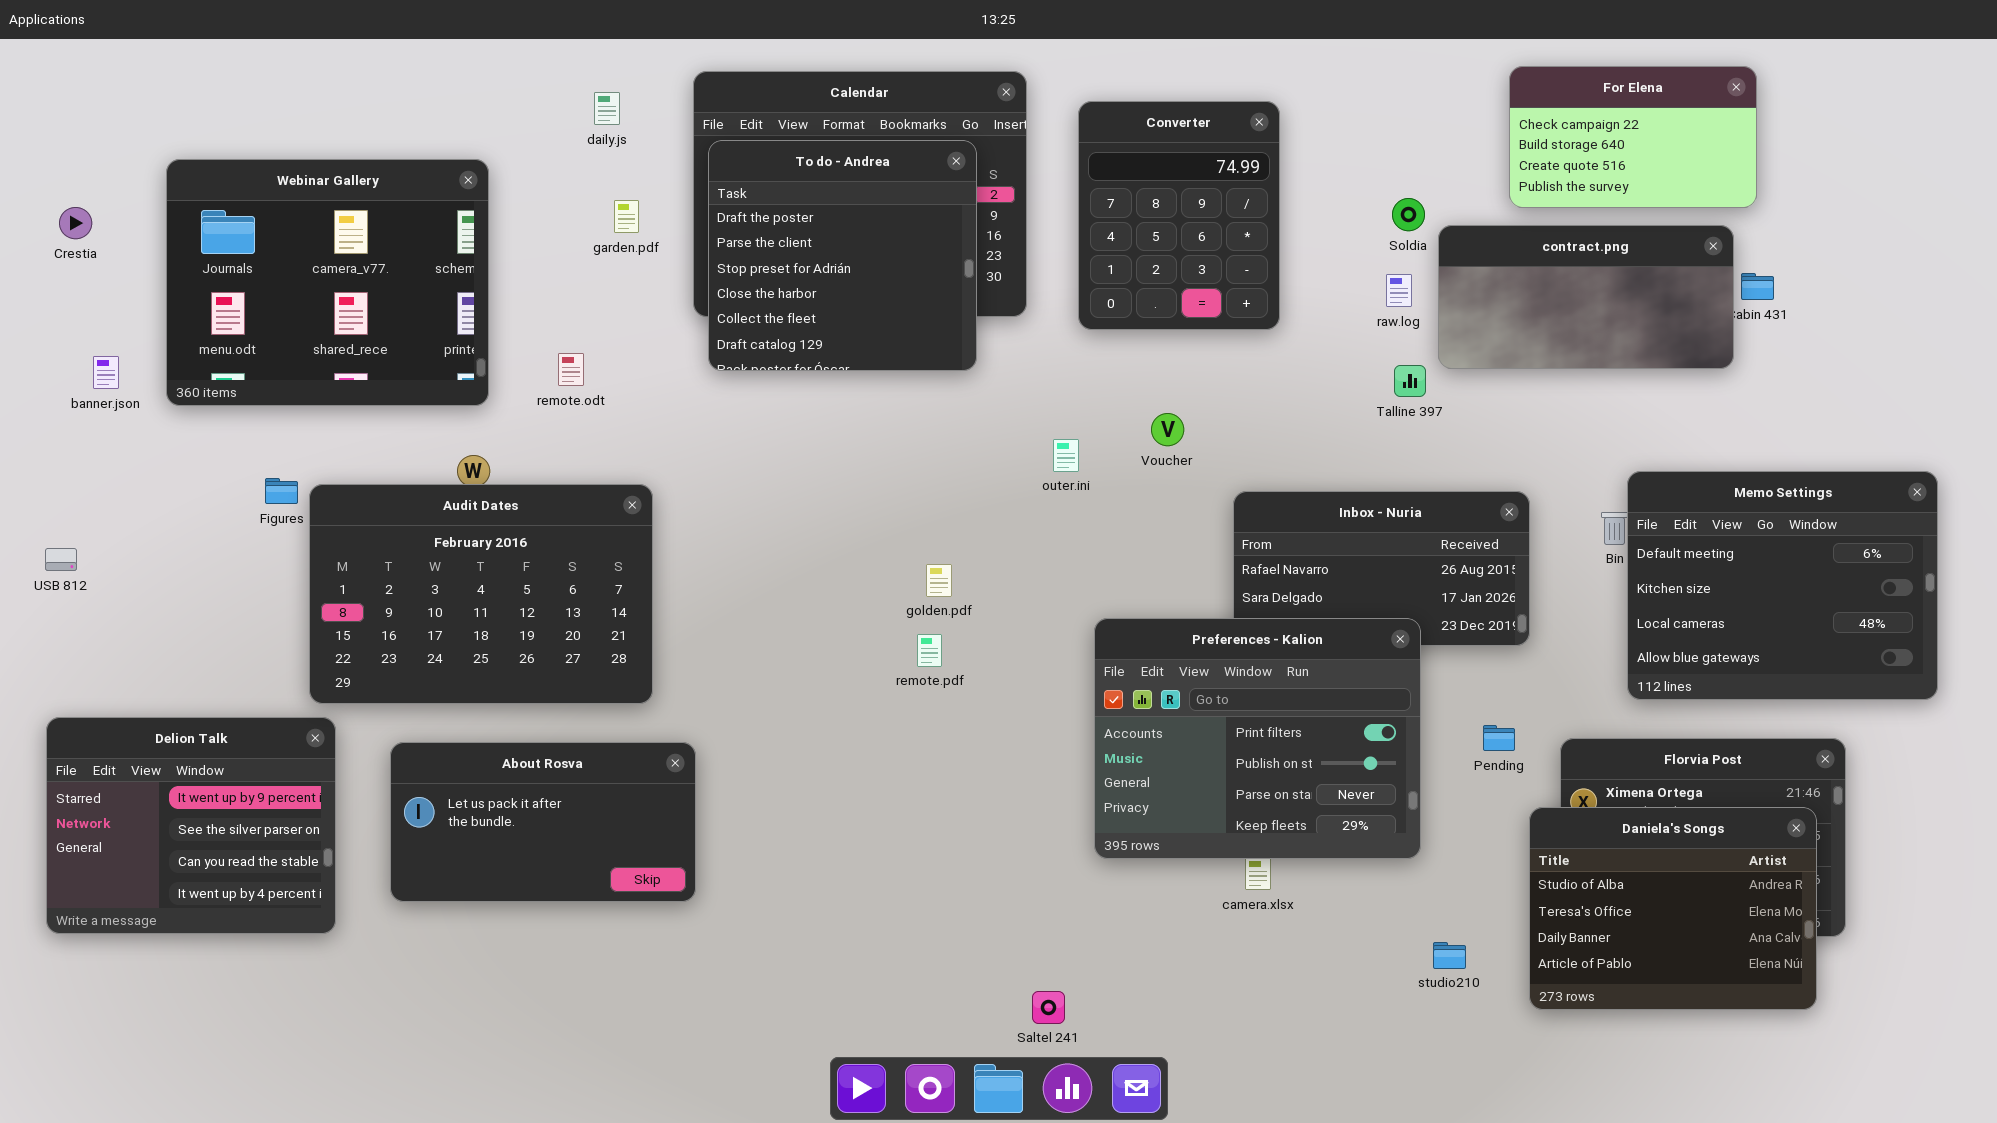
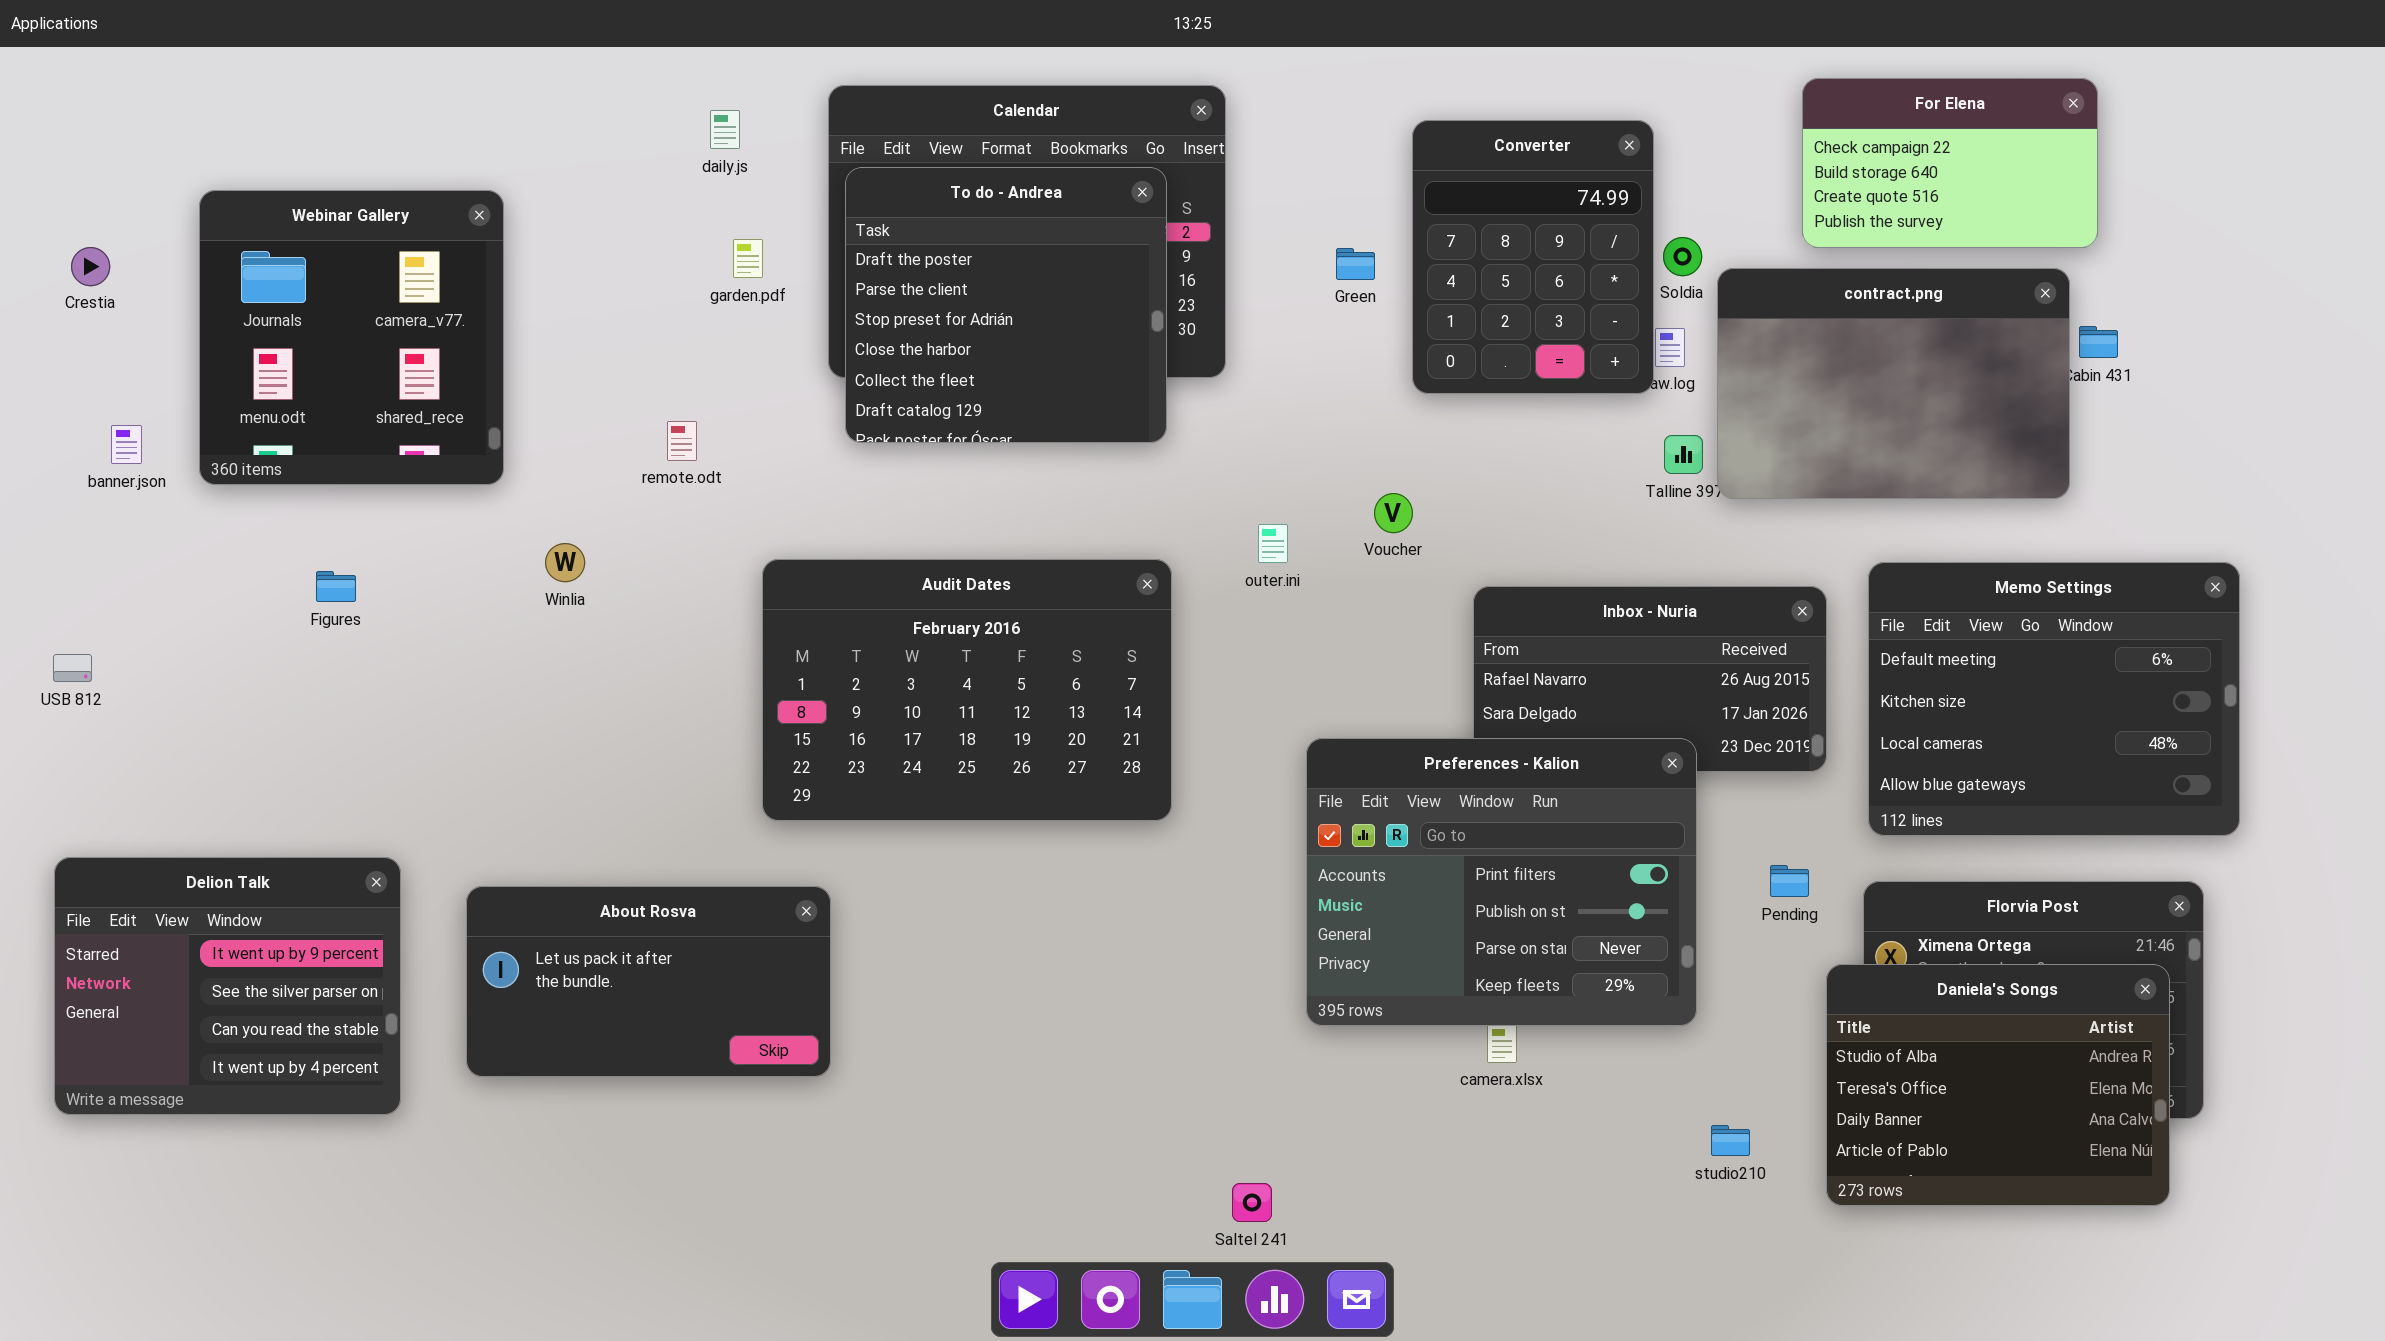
Converter: [1078,101,1280,330] -> [1412,120,1654,394], moved
Webinar Gallery: [166,159,489,406] -> [199,190,504,485], resized
contract.png: [1438,225,1734,369] -> [1717,268,2070,499], resized
Memo Settings: [1627,471,1938,700] -> [1868,562,2240,836], moved
Audit Dates: [309,484,653,704] -> [762,559,1172,821], moved

